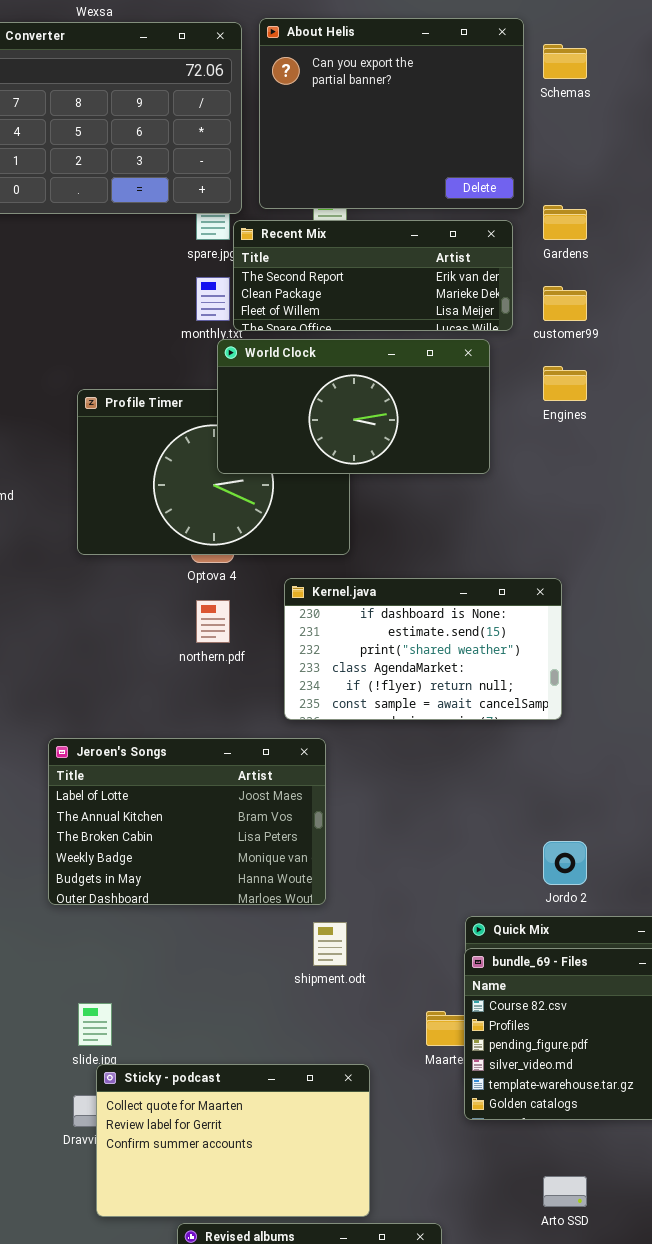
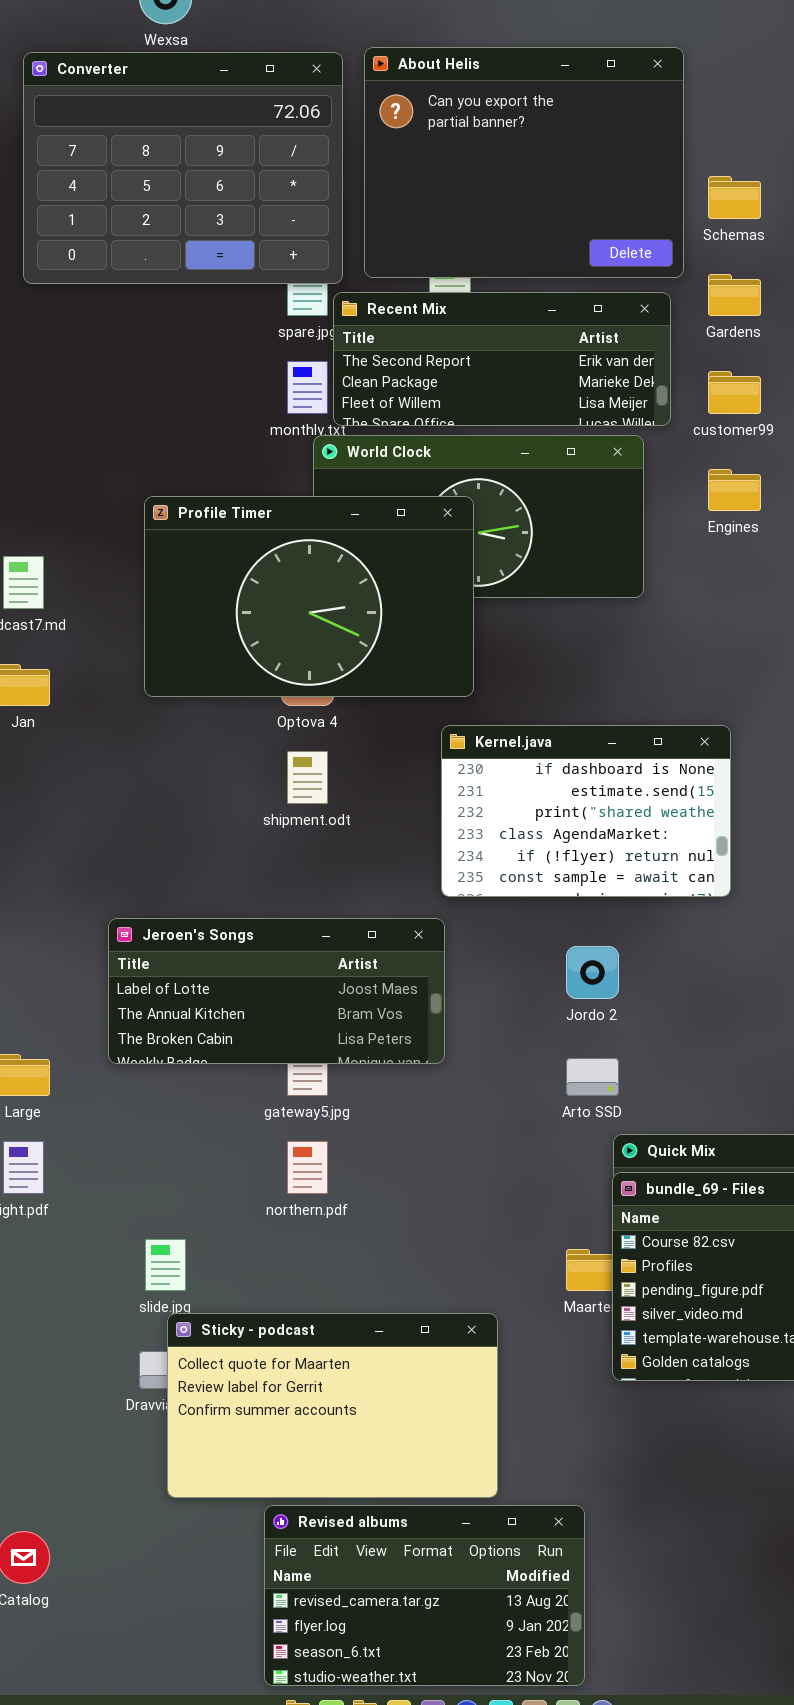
Schemas: [543,44,587,79] -> [708,176,761,219], moved
Profile Timer: [77,389,350,555] -> [144,496,474,697], raised
Kernel.java: [284,578,562,720] -> [441,725,731,897], resized
northern.pdf: [196,600,230,643] -> [287,1141,328,1194], moved
Jeroen's Songs: [48,738,326,905] -> [108,918,445,1064], resized
Jordo 2: [543,841,587,885] -> [566,946,619,999], moved
shipment.odt: [313,922,347,966] -> [287,751,328,804], moved
Arto SSD: [543,1176,587,1207] -> [566,1058,619,1096], moved

